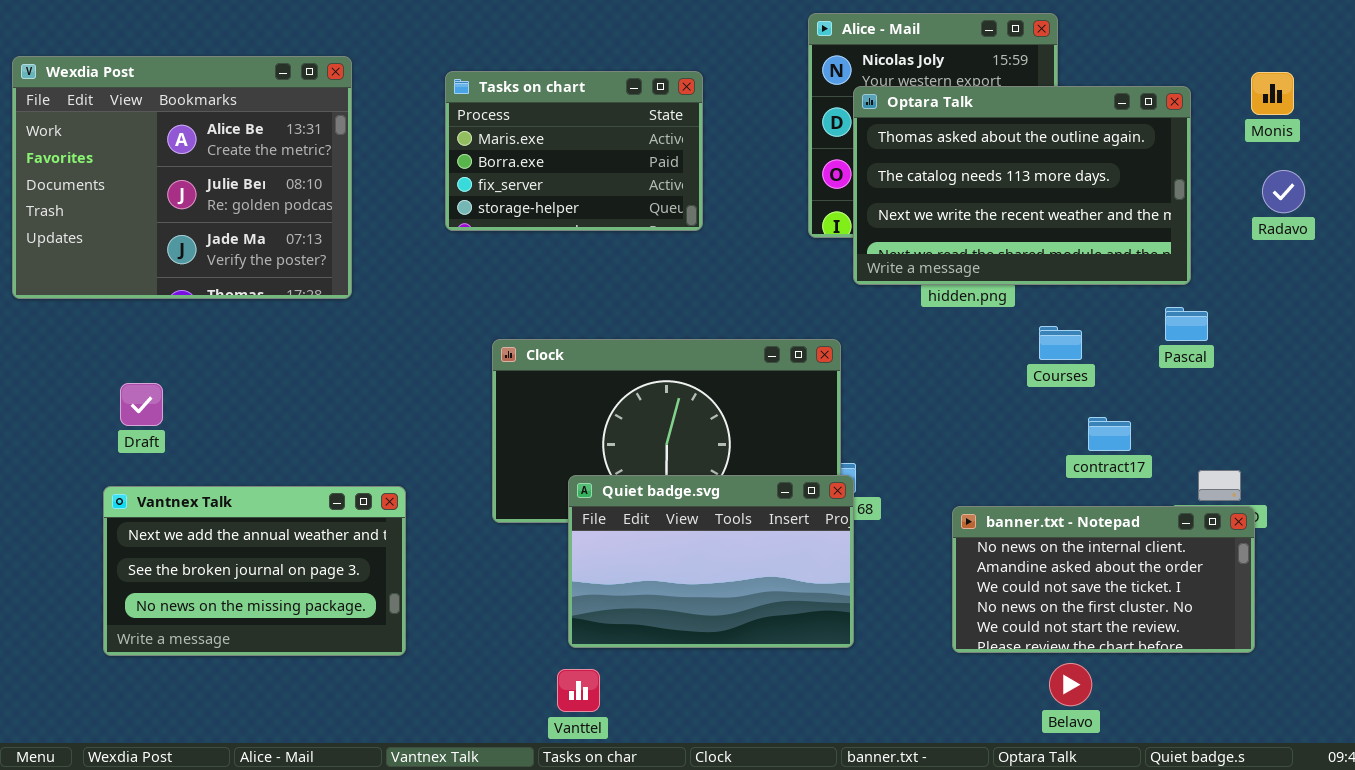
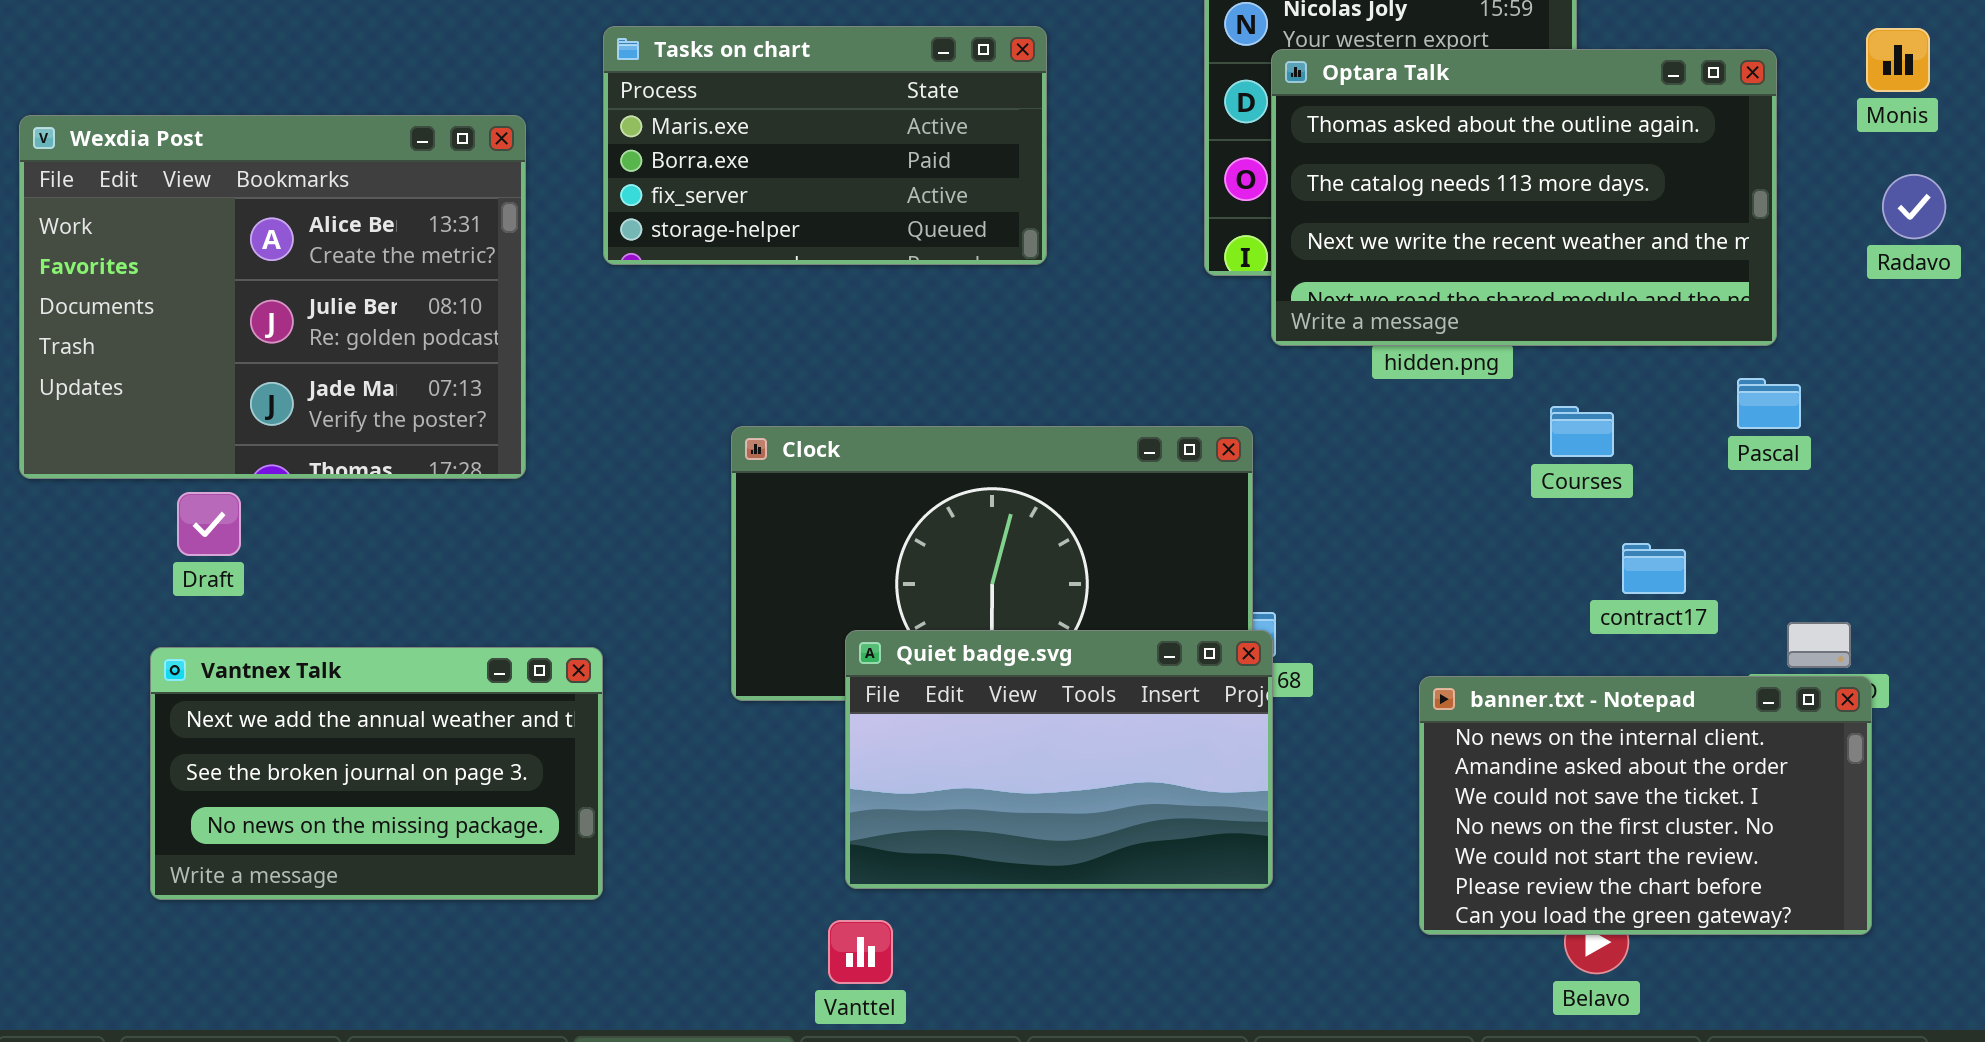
Wexdia Post: [12,56,352,299] -> [19,115,526,479], moved
Tasks on chart: [445,71,703,231] -> [603,26,1047,265], resized
banner.txt - Notepad: [952,506,1255,653] -> [1419,676,1872,935], resized

